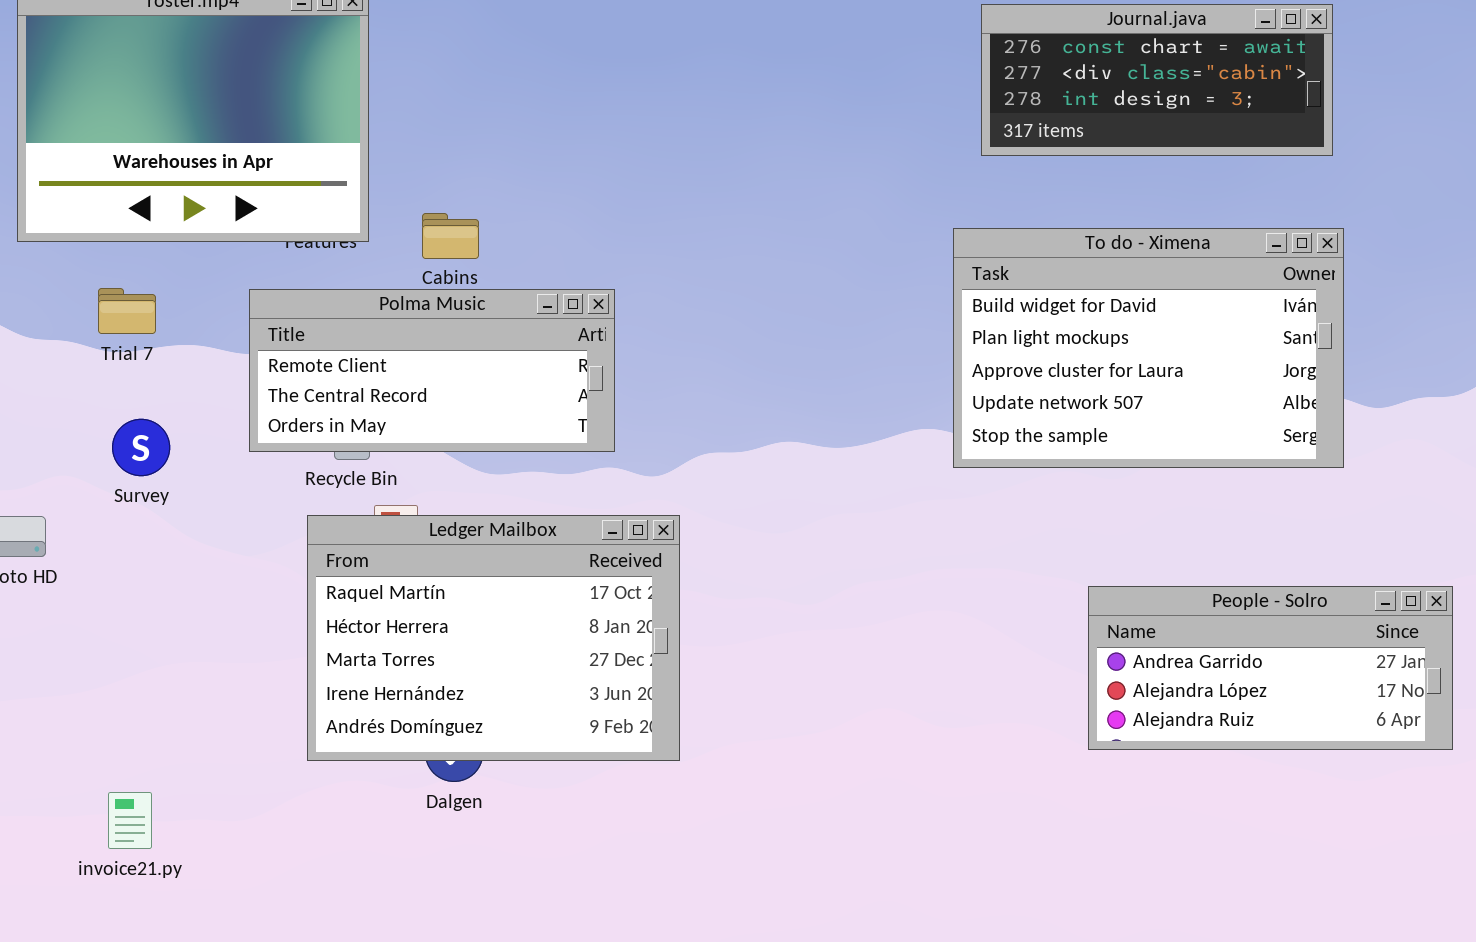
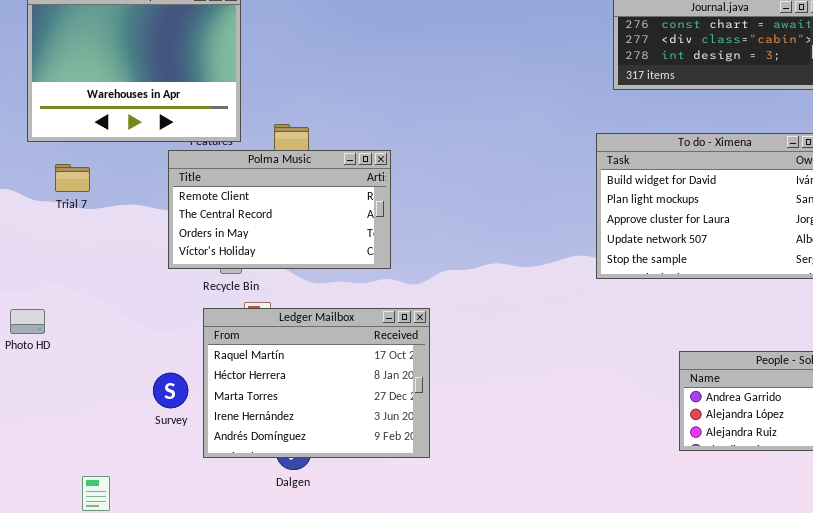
Trial 7: [98,288,156,334] -> [55,164,90,192], moved
Polma Music: [249,289,615,452] -> [168,150,391,269], resized
Survey: [112,419,170,476] -> [153,373,188,408], moved

